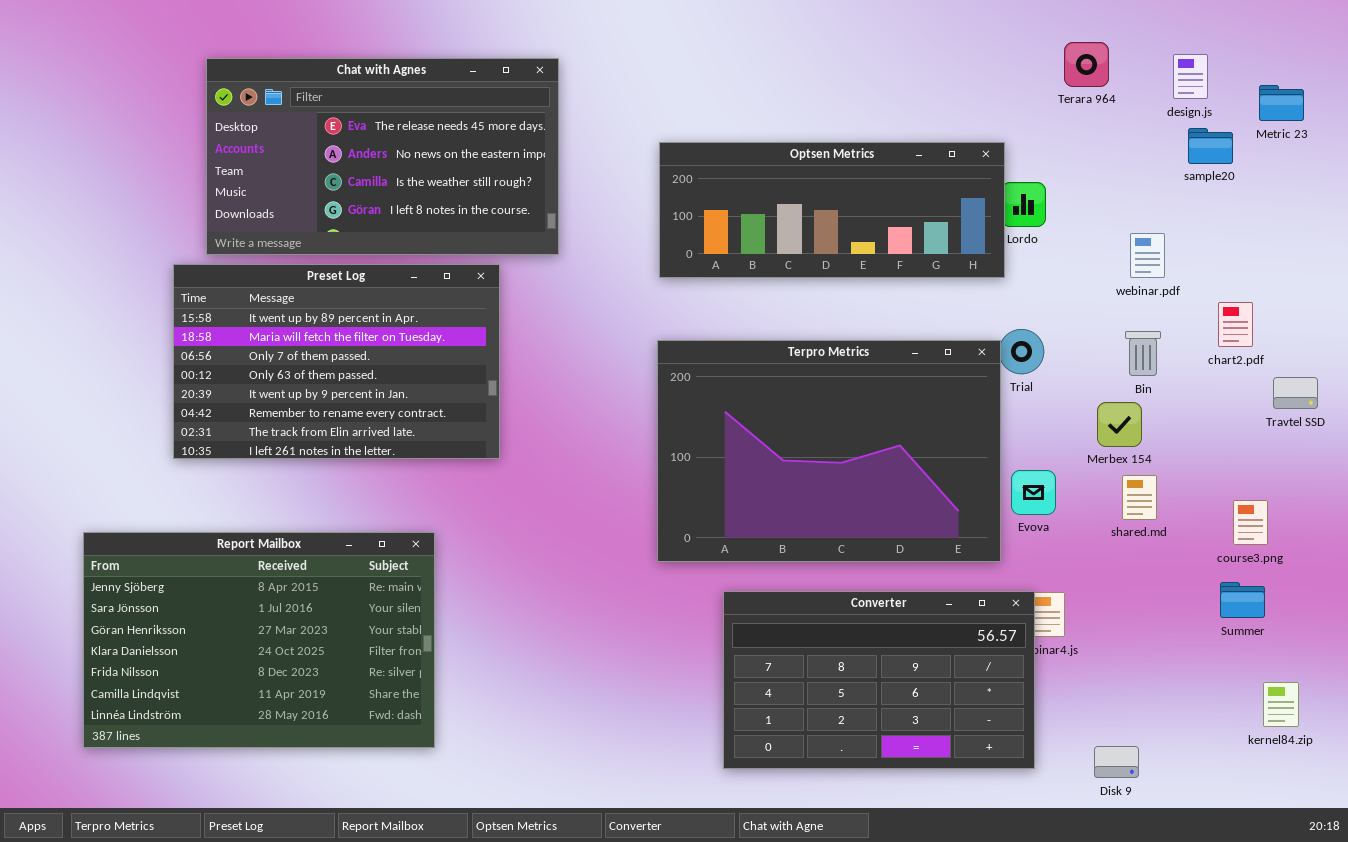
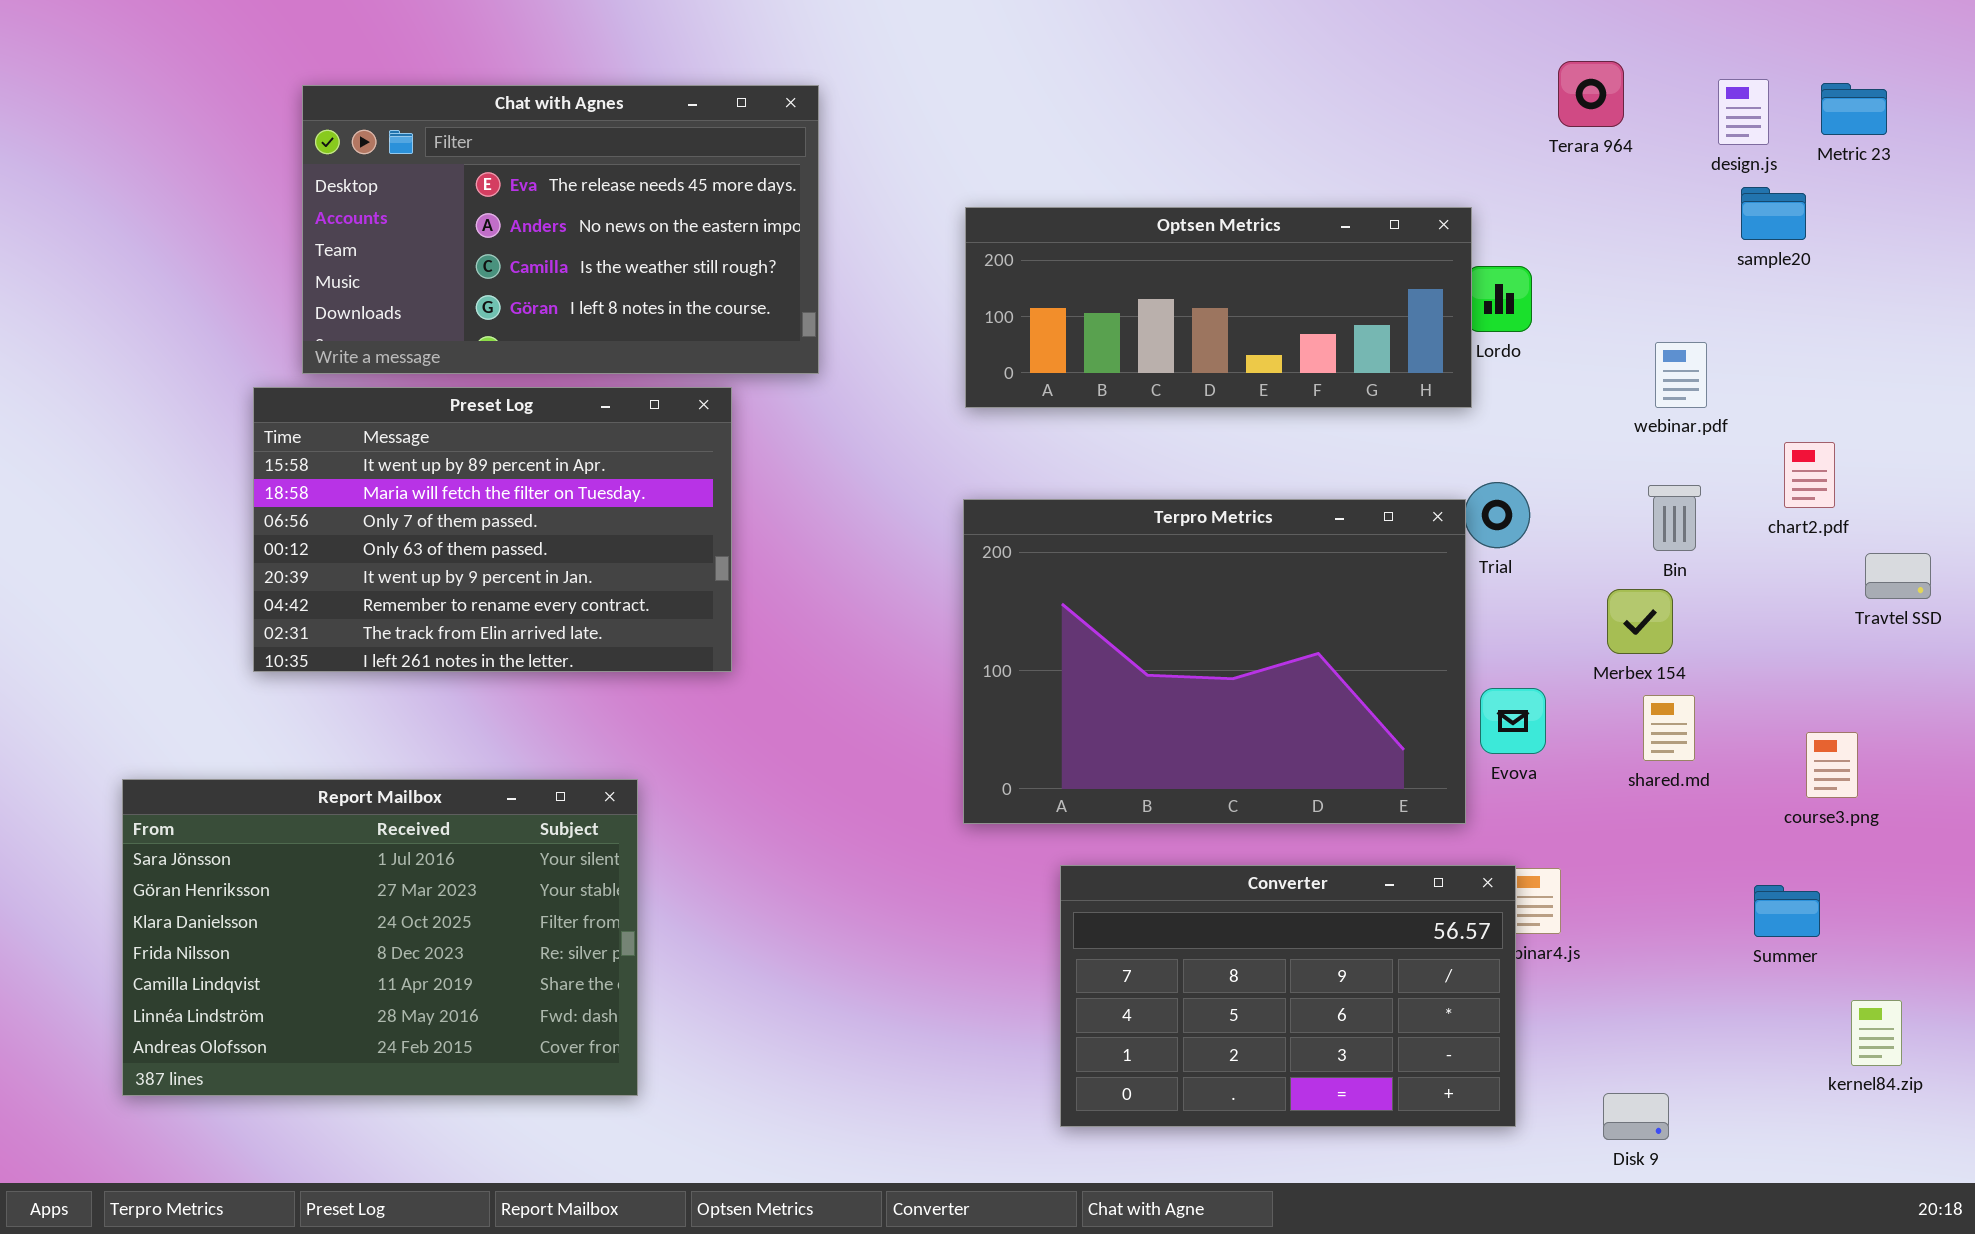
Metric 23: [1259,85,1304,121] -> [1821,83,1887,135], moved
Report Mailbox: [83,532,435,748] -> [122,779,638,1096], scrolled down 1 row
Summer: [1220,582,1265,618] -> [1754,885,1820,937], moved

